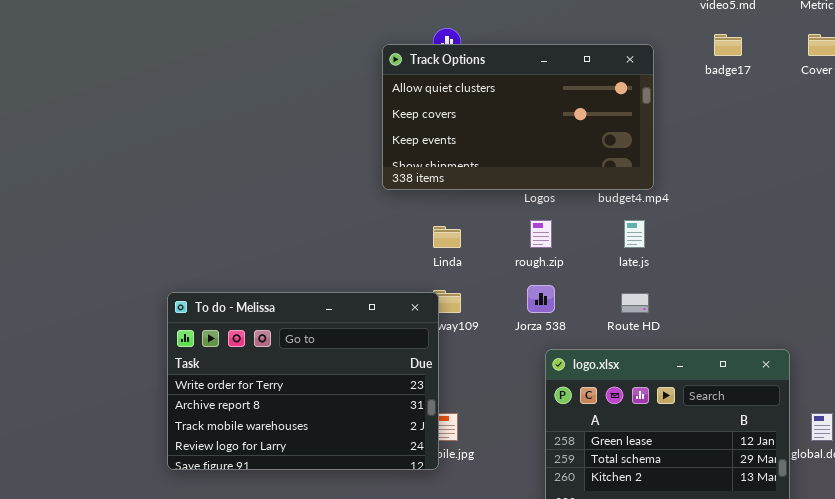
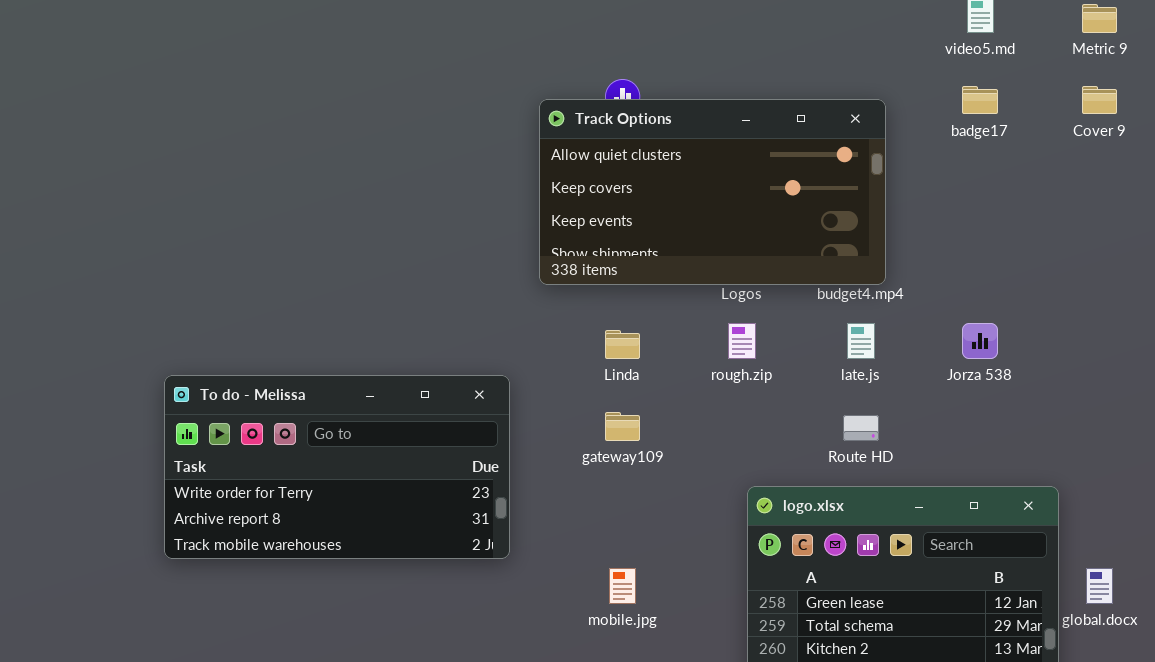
Jorza 538: [527,285,555,313] -> [962,323,998,359], moved
To do - Melissa: [167,292,439,470] -> [164,375,510,559], moved, resized

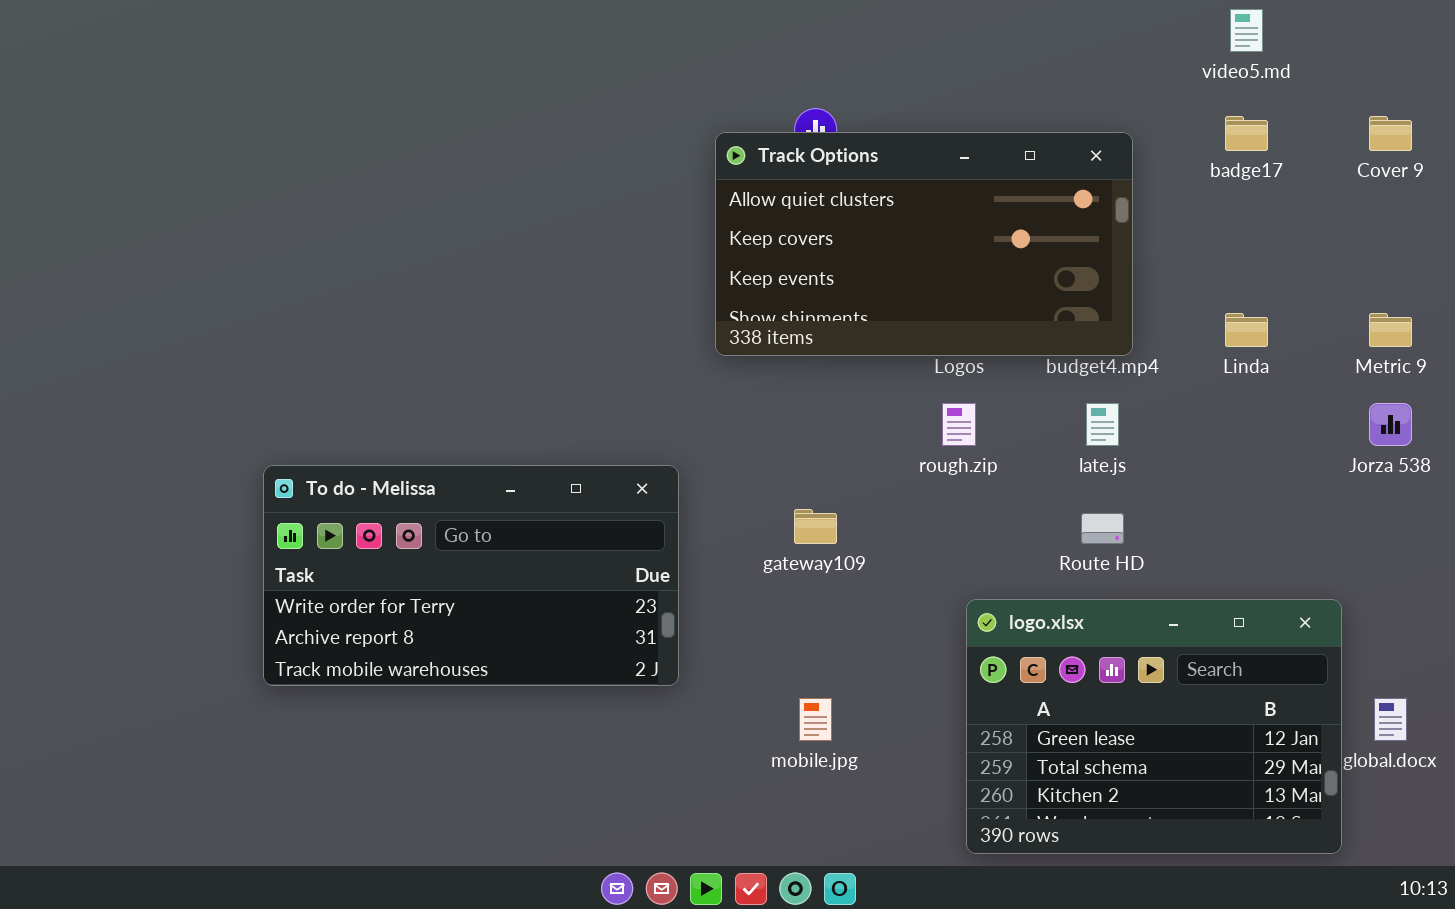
Metric 9: [1082,4,1117,33] -> [1369,313,1412,347], moved
Jorza 538: [962,323,998,359] -> [1369,403,1412,446], moved
Linda: [605,330,640,359] -> [1225,313,1268,347], moved

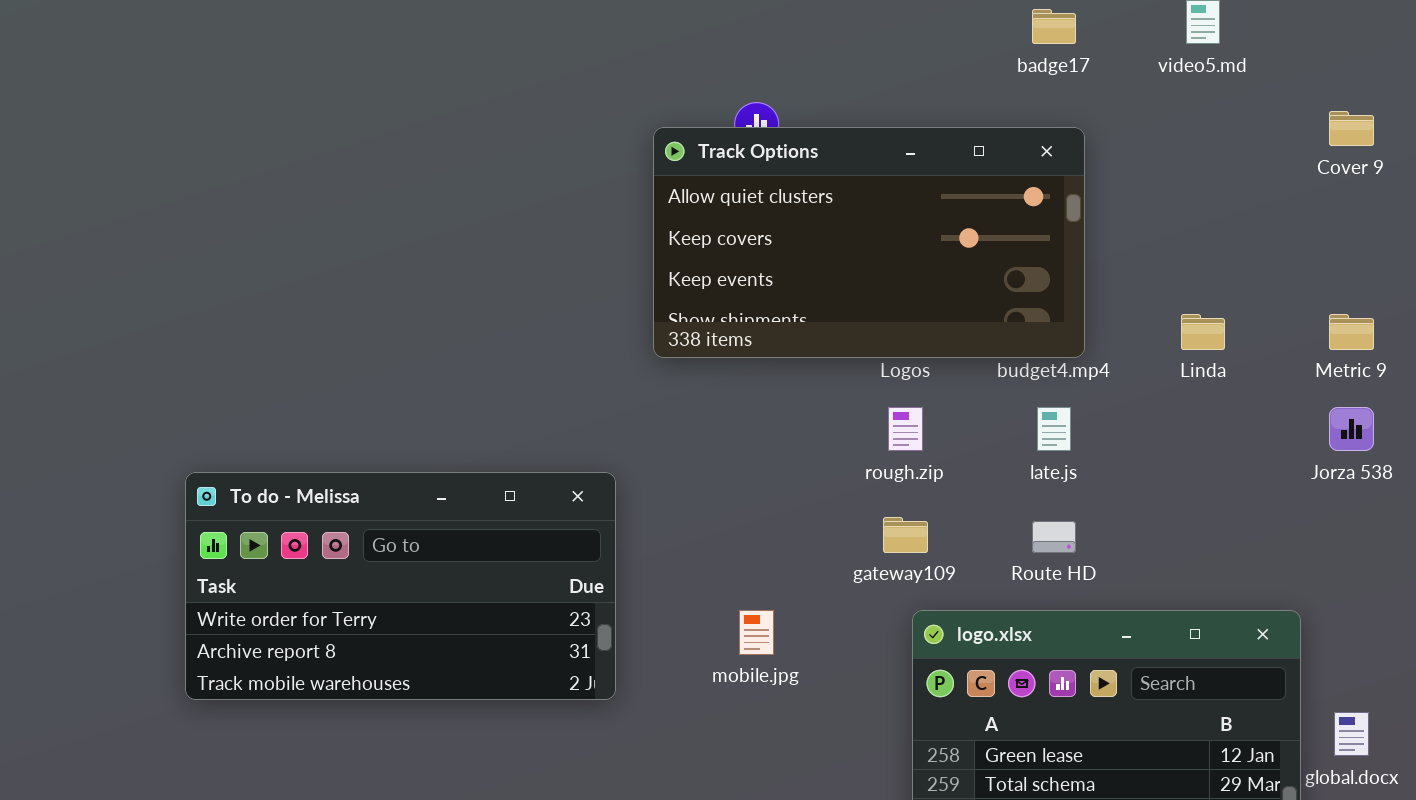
badge17: [1225,116,1268,151] -> [1032,9,1076,44], moved
gateway109: [794,509,837,544] -> [883,517,928,553], moved
mobile.jpg: [799,698,832,741] -> [739,610,774,655], moved

